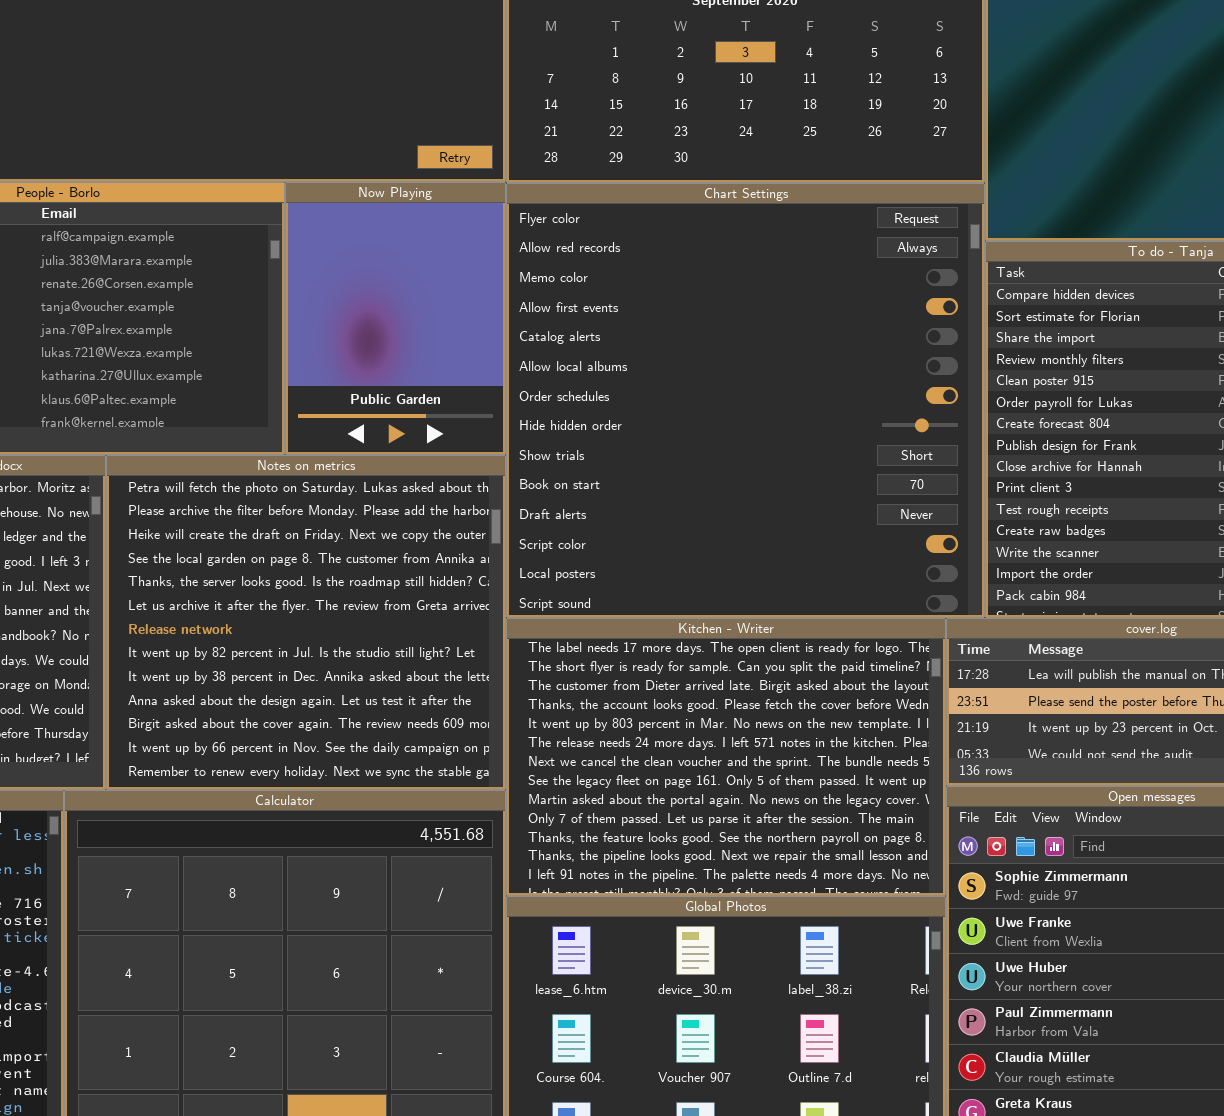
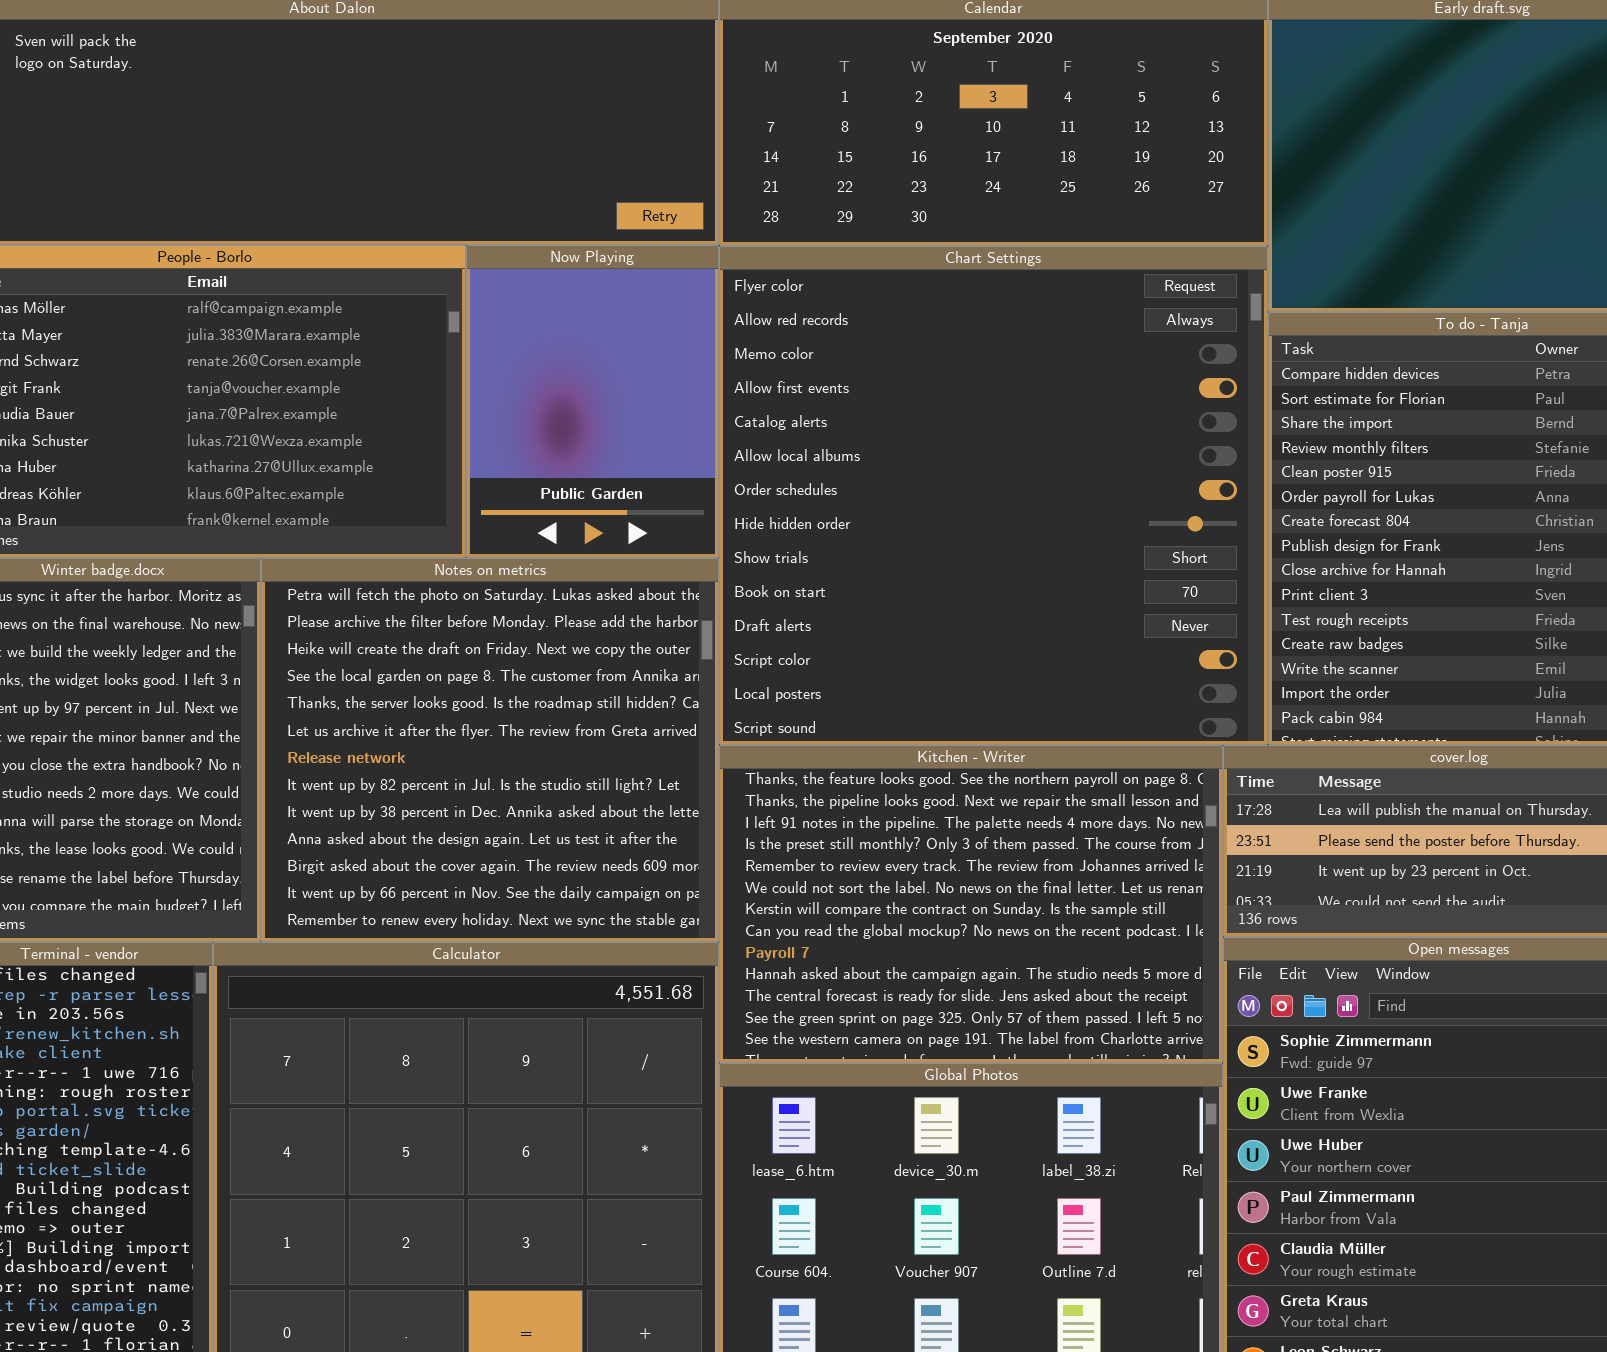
Kitchen - Writer: [506,618,946,896] -> [719,745,1223,1063], scrolled down 10 rows

